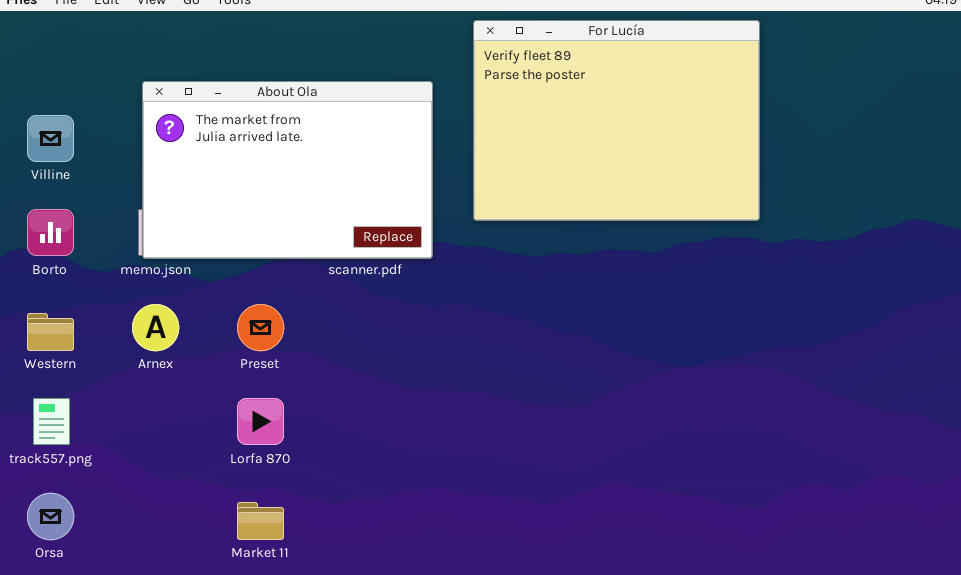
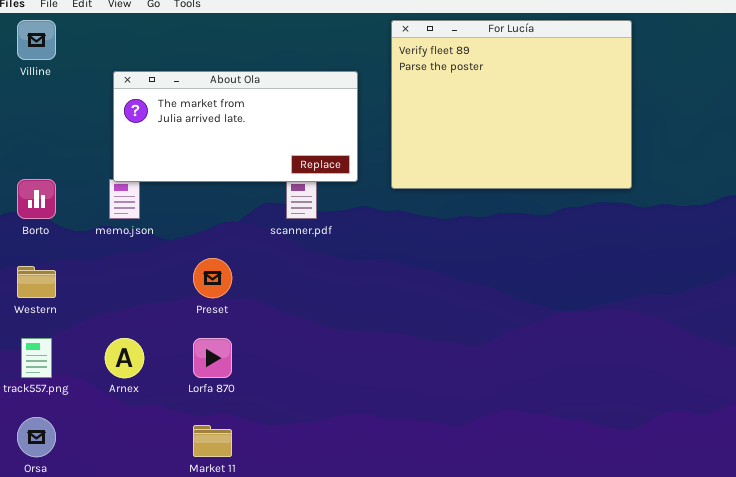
About Ola: [142,81,433,259] -> [113,71,358,182], resized
Villine: [27,115,74,162] -> [17,20,56,60], moved
Arnex: [132,304,179,351] -> [105,338,144,378], moved

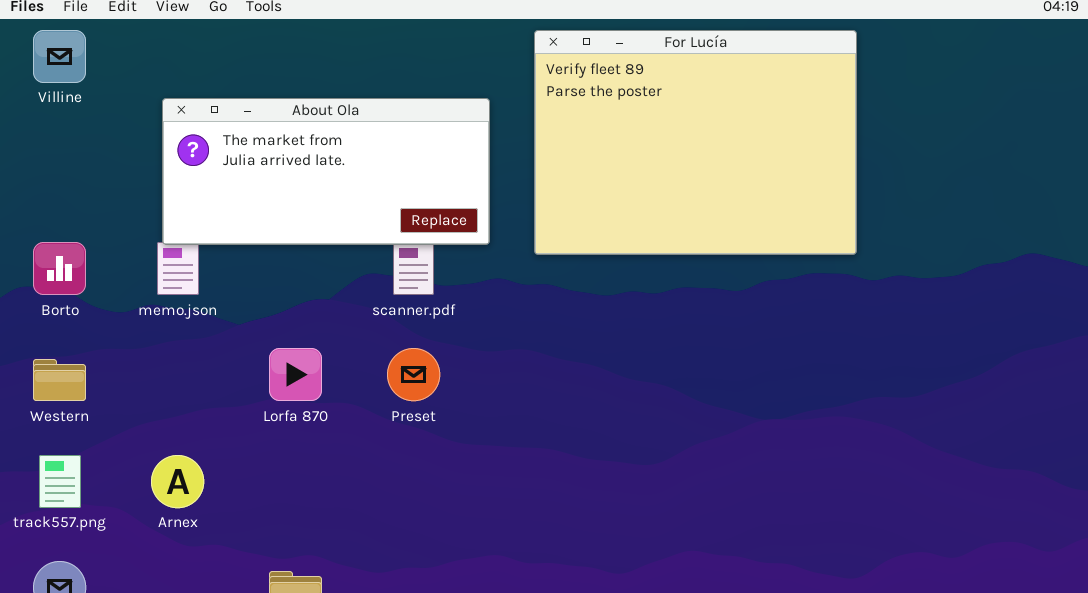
Preset: [193,258,232,298] -> [387,348,440,401], moved
Lorfa 870: [193,338,232,378] -> [269,348,322,401], moved

